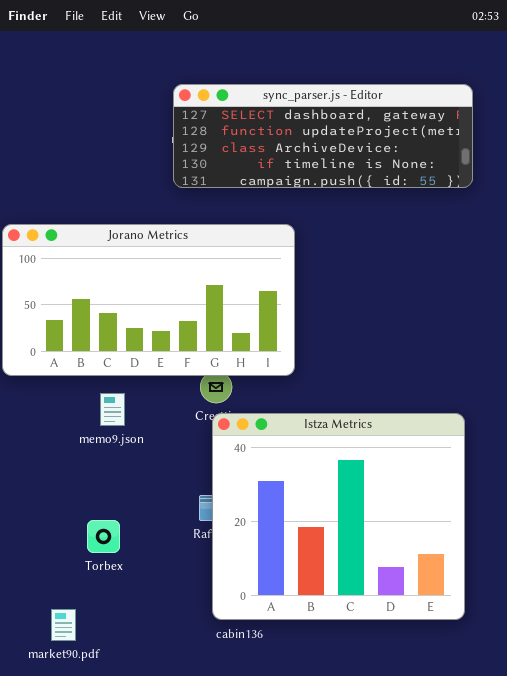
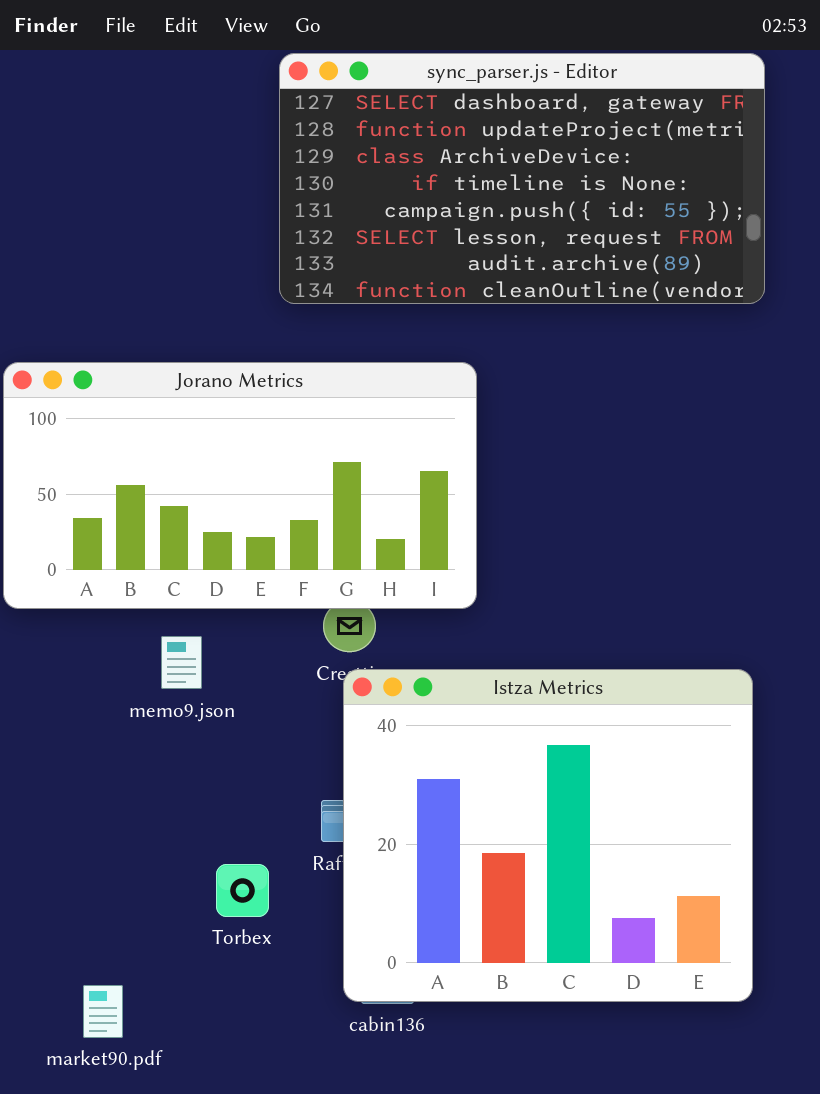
sync_parser.js - Editor: [173,84,473,188] -> [279,53,765,304], resized
Torbex: [87,520,120,553] -> [216,864,269,917], moved

